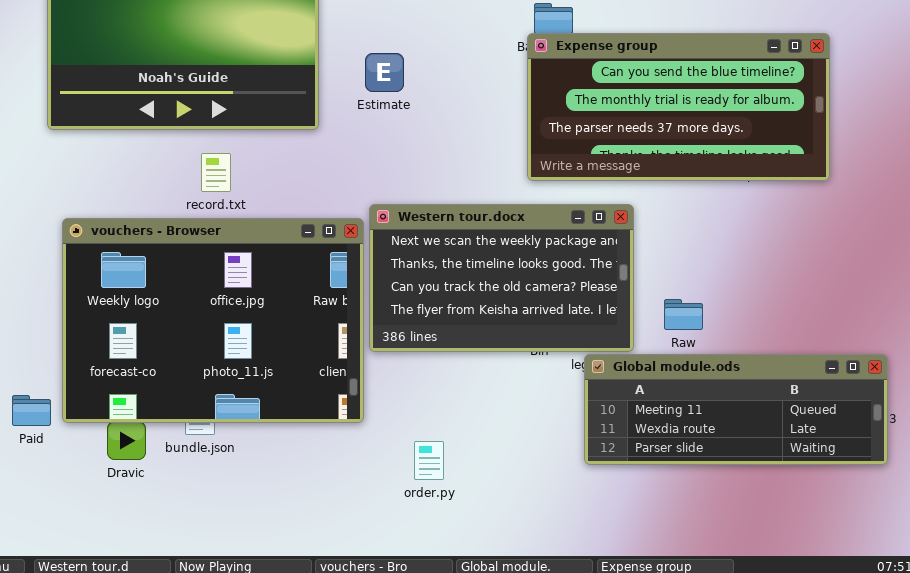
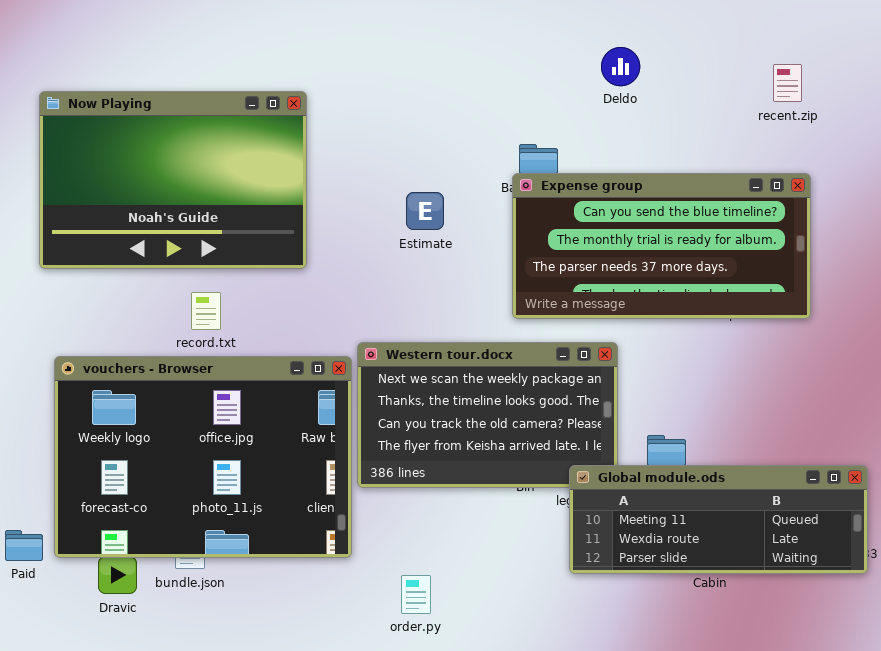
Estimate: [365,53,404,92] -> [406,192,444,230], moved
Global module.ods: [584,354,888,465] -> [569,465,868,574], moved

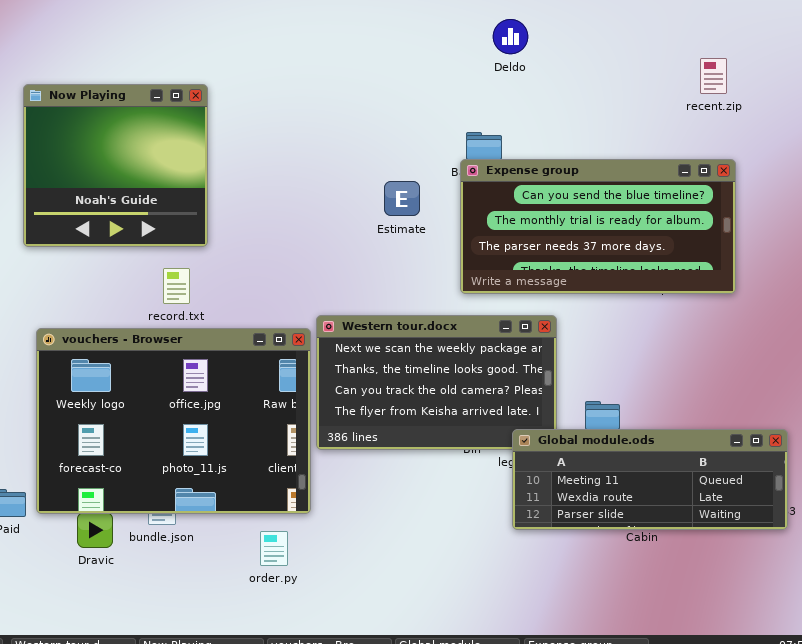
Deldo: [601,47,640,86] -> [493,19,528,54], moved
Now Playing: [39,91,307,269] -> [23,84,208,247], resized
Estimate: [406,192,444,230] -> [384,181,420,216], moved
order.py: [401,575,431,614] -> [260,531,288,566], moved

